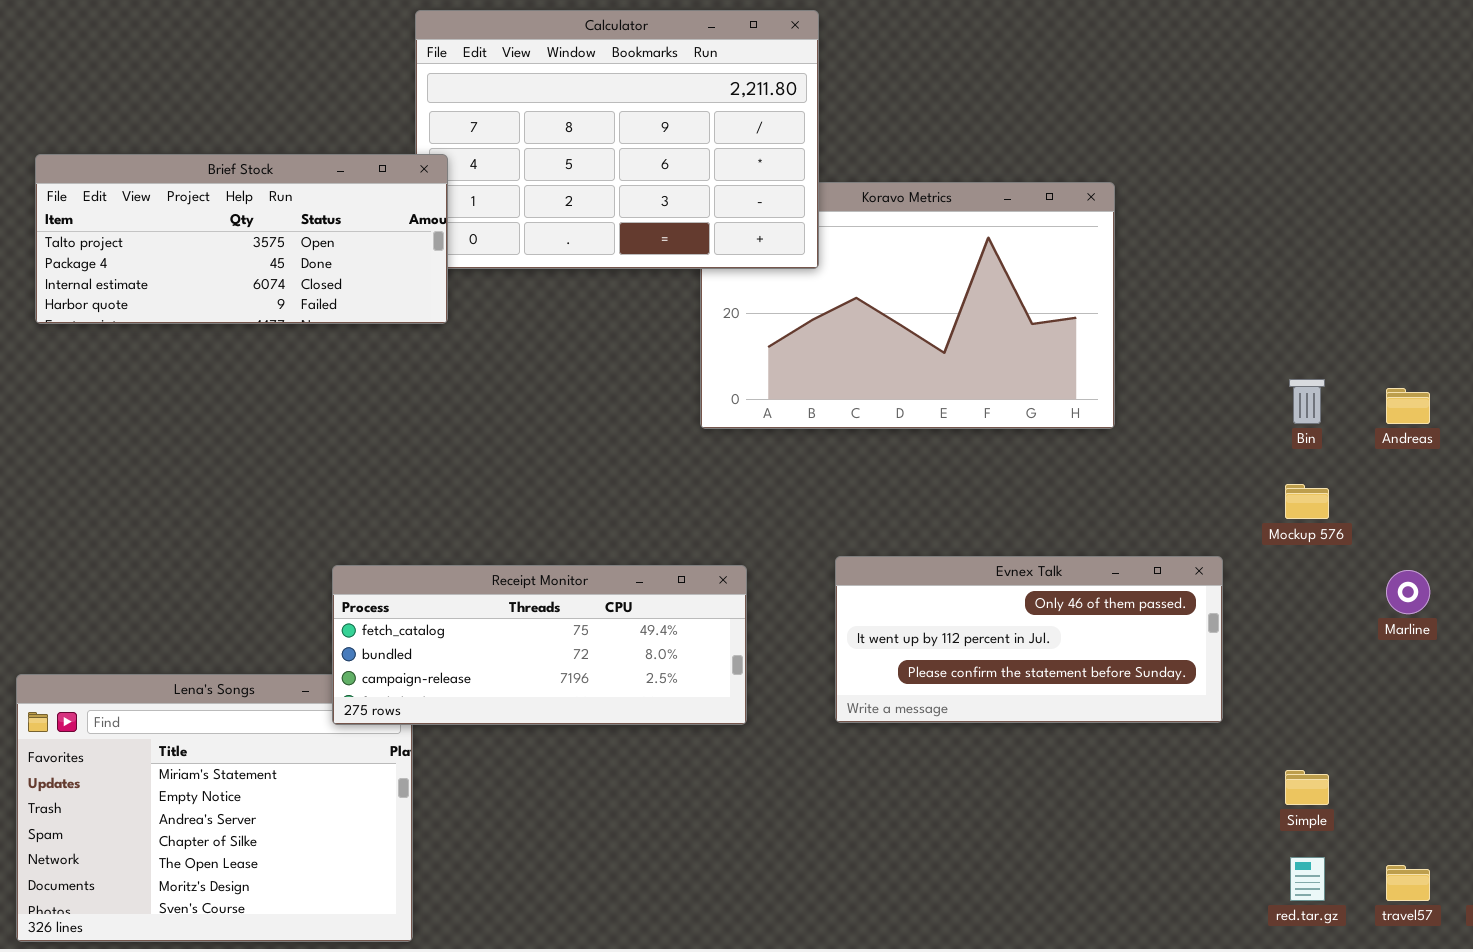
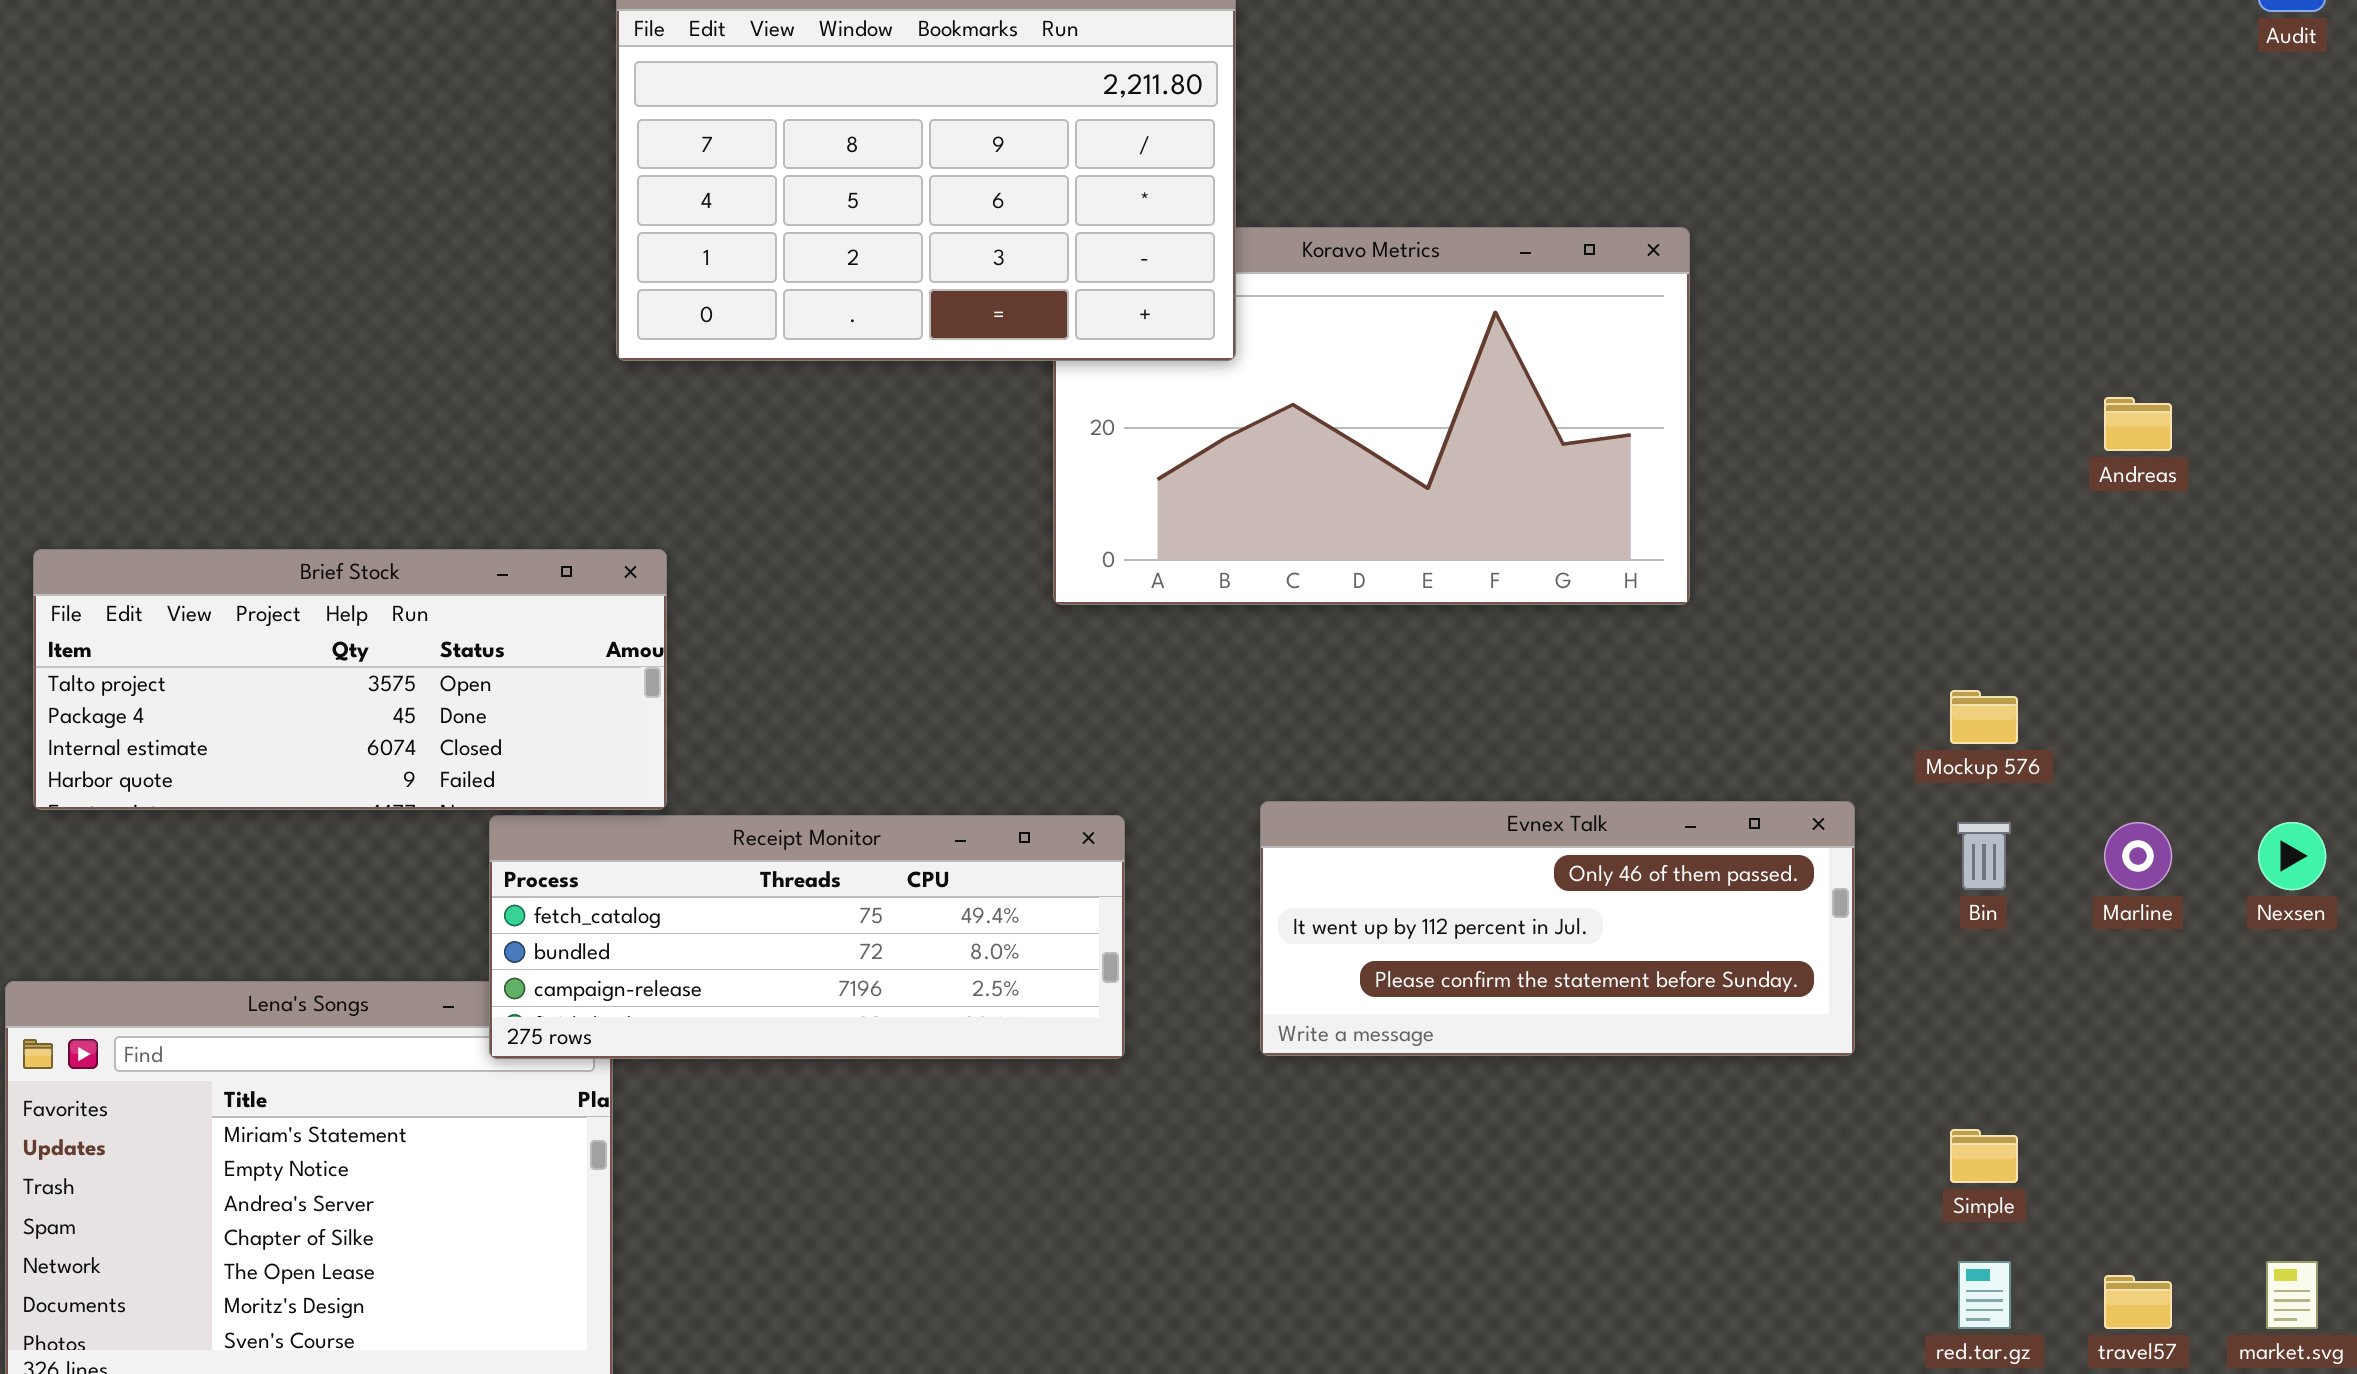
Brief Stock: [35,154,448,324] -> [33,549,667,810], moved
Bin: [1289,379,1325,424] -> [1957,822,2011,890], moved
Andreas: [1386,388,1430,424] -> [2104,397,2172,451], moved

